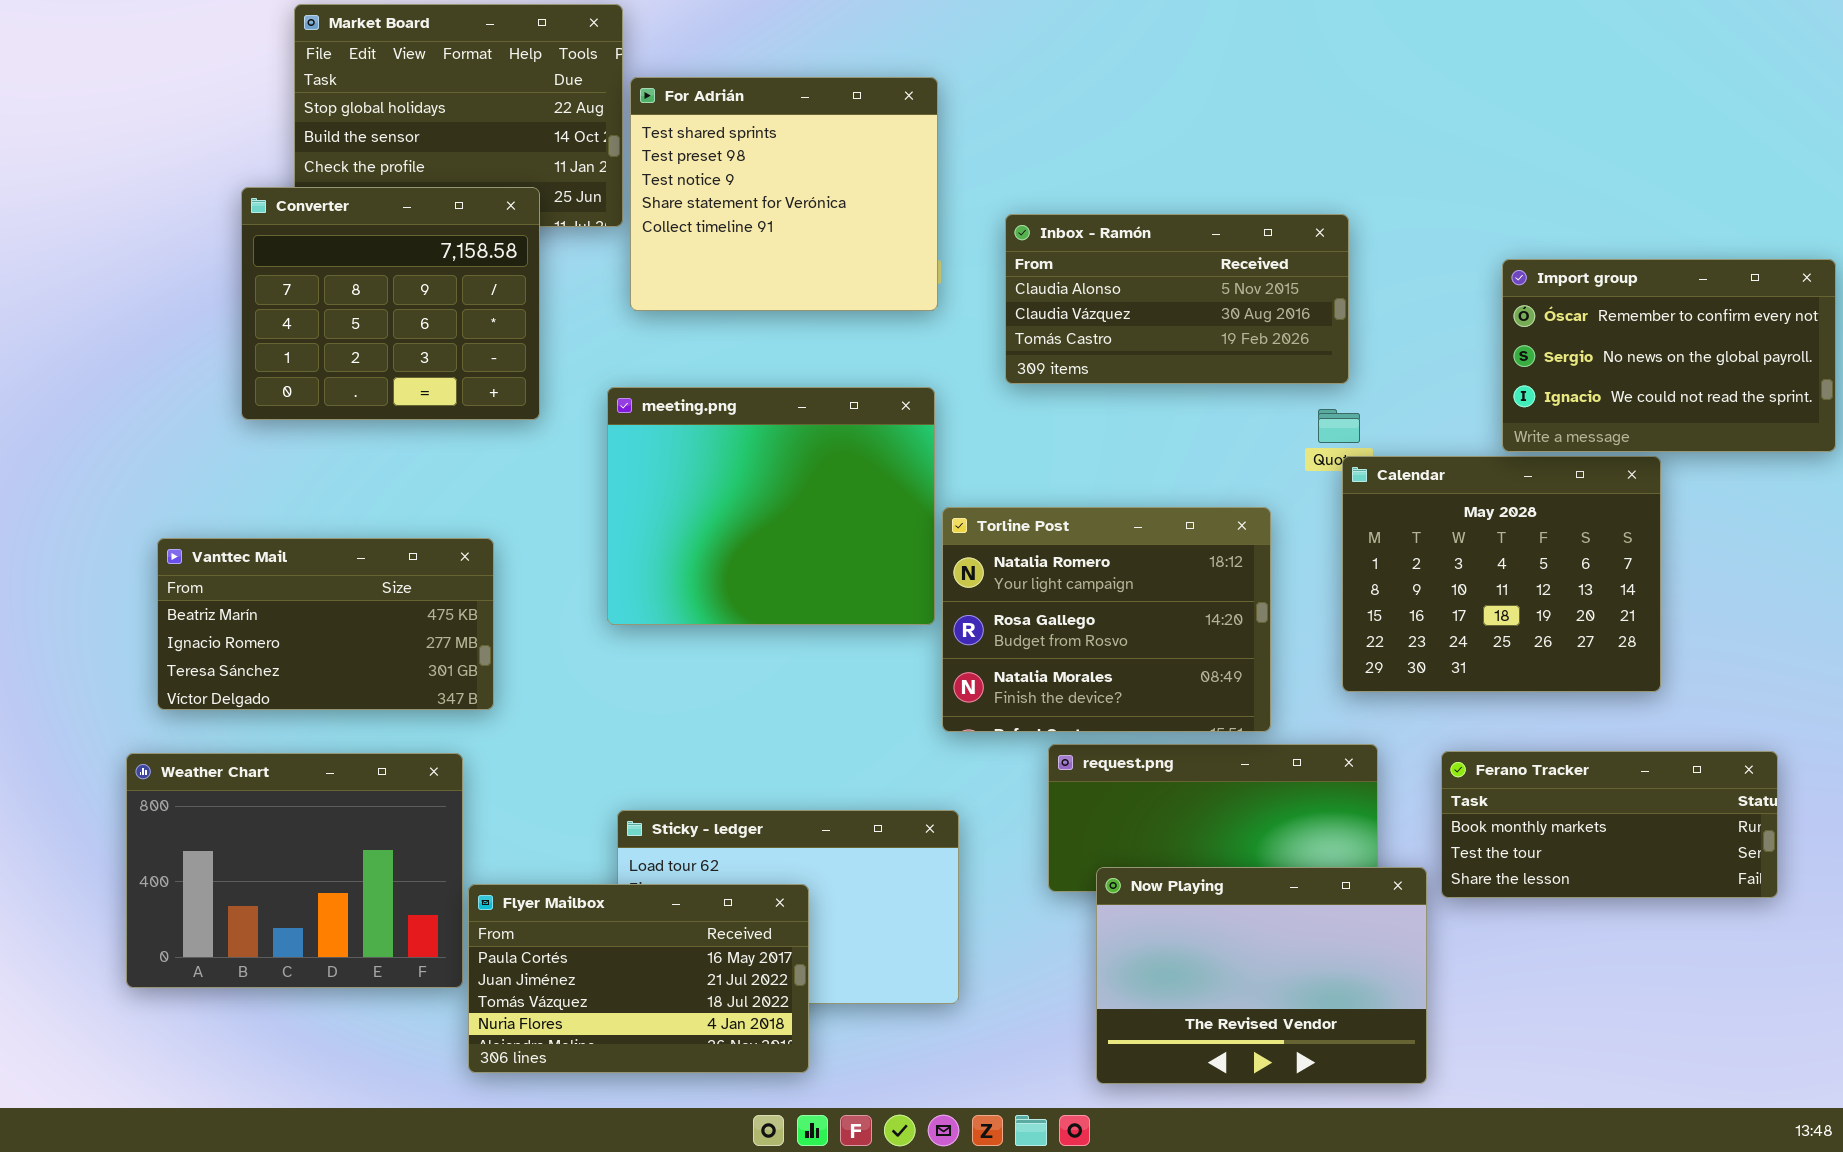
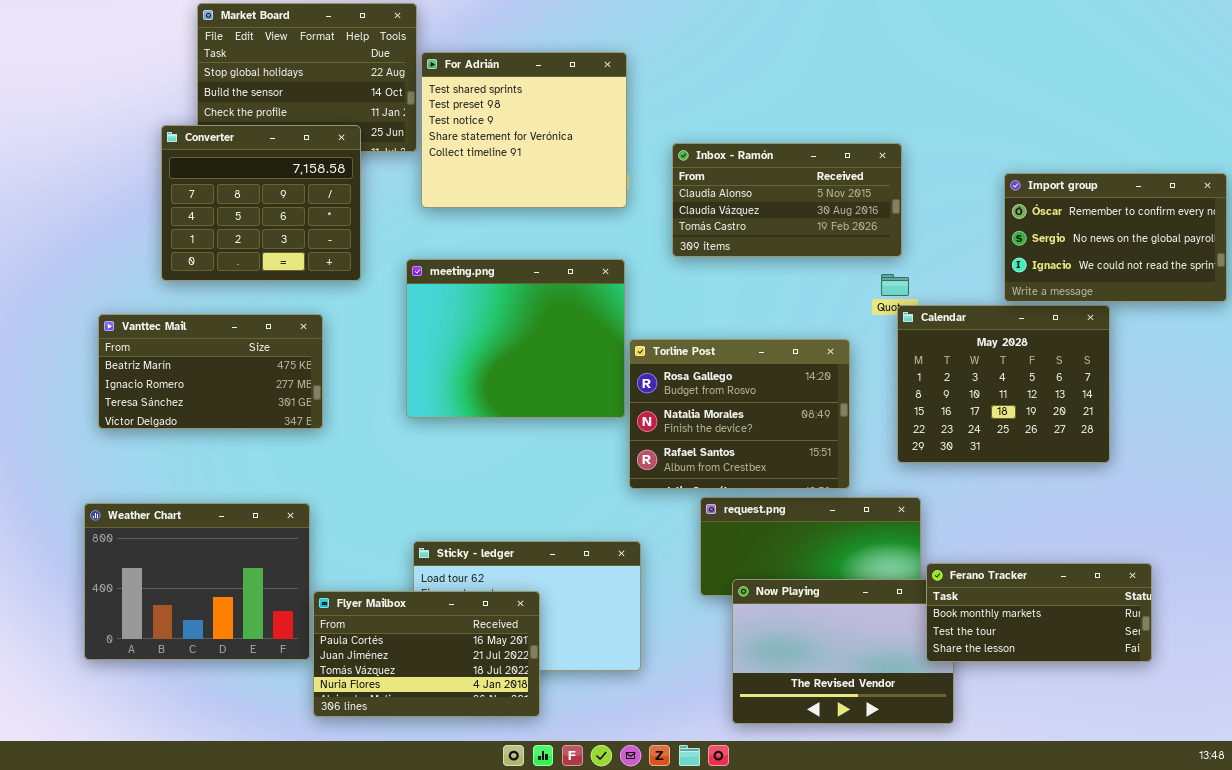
Torline Post: [942,507,1271,732] -> [629,339,850,489], scrolled down 1 row
Vanttec Mail: [157,538,494,710] -> [98,314,323,429], moved
Ferano Tracker: [1441,751,1778,898] -> [926,563,1152,662], moved

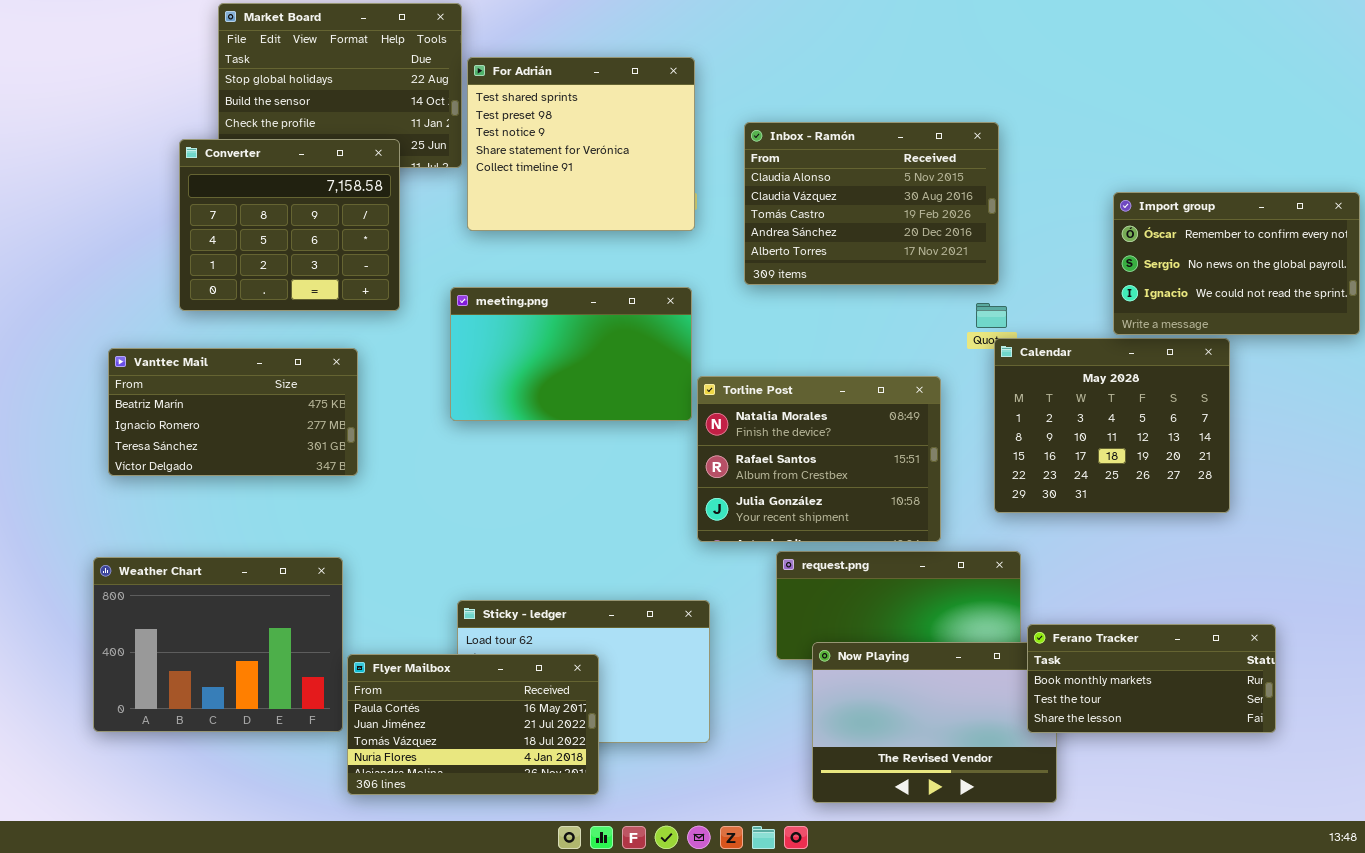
Inbox - Ramón: [672,143,902,257] -> [744,122,999,285], resized
meeting.png: [406,259,625,418] -> [450,287,692,421], resized
Torline Post: [629,339,850,489] -> [697,376,941,542], scrolled down 1 row

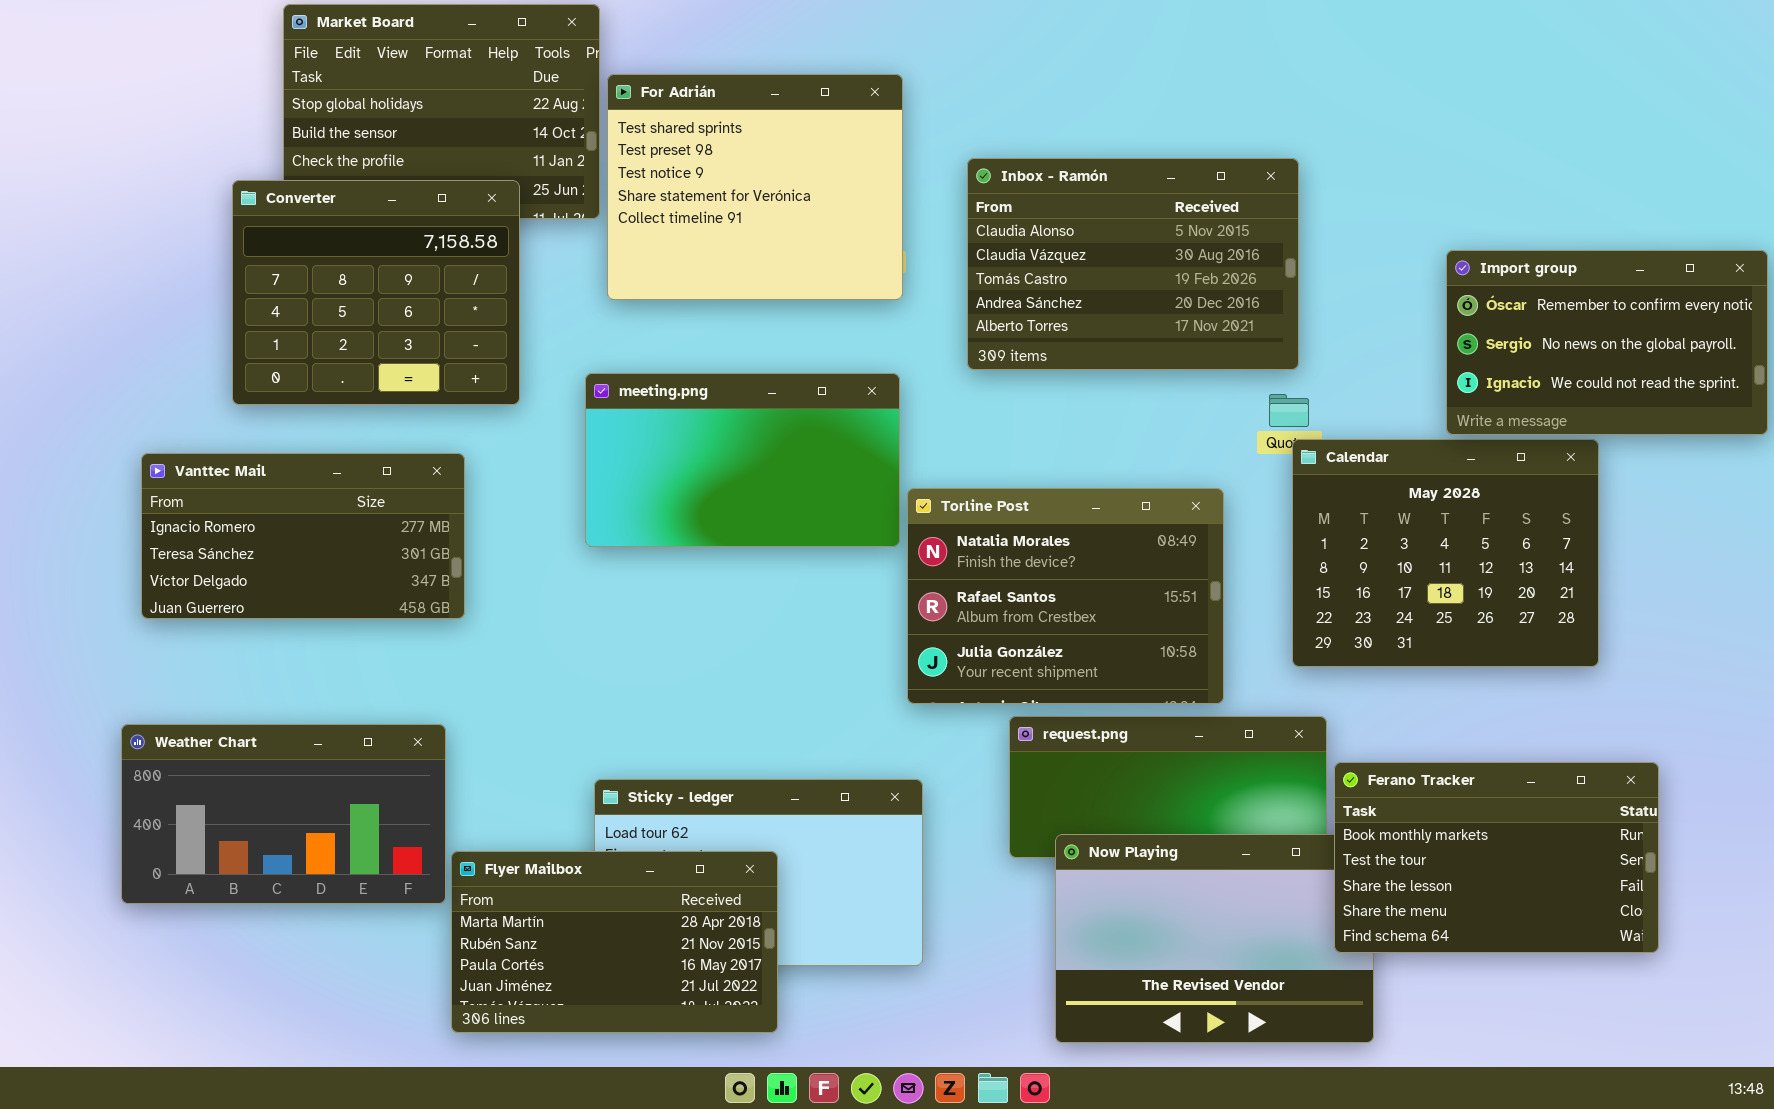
Vanttec Mail: [108,348,358,476] -> [141,453,465,619], scrolled down 1 row
Weather Chart: [93,557,343,732] -> [121,724,446,904], resized
Ferano Tracker: [1027,624,1276,733] -> [1334,762,1659,953], resized
Flyer Mailbox: [347,654,599,795] -> [451,851,778,1033], scrolled up 2 rows

